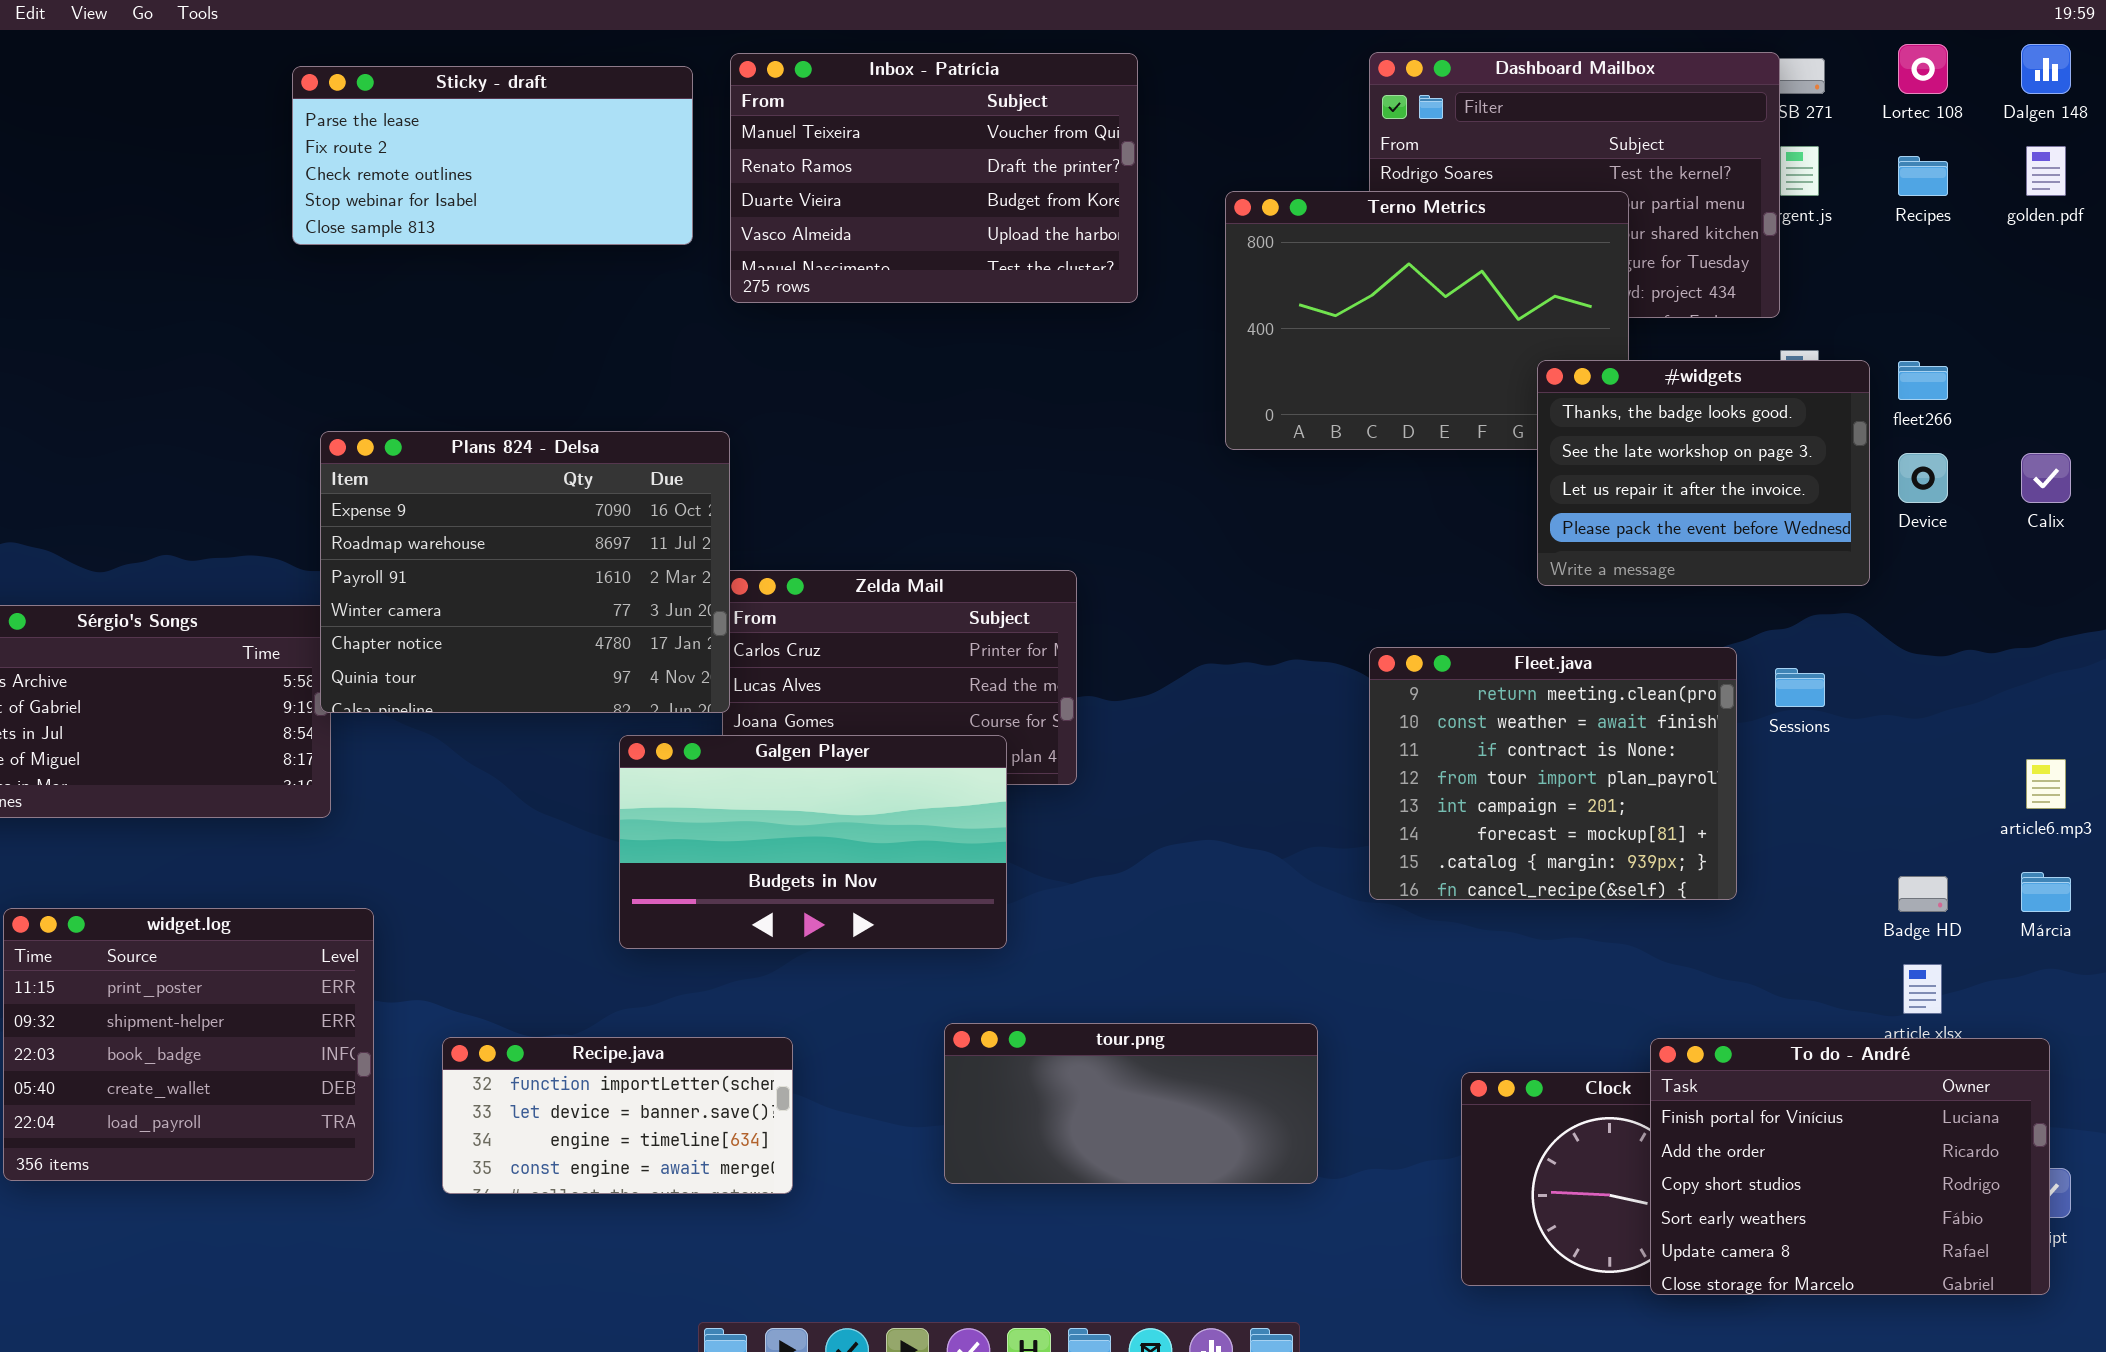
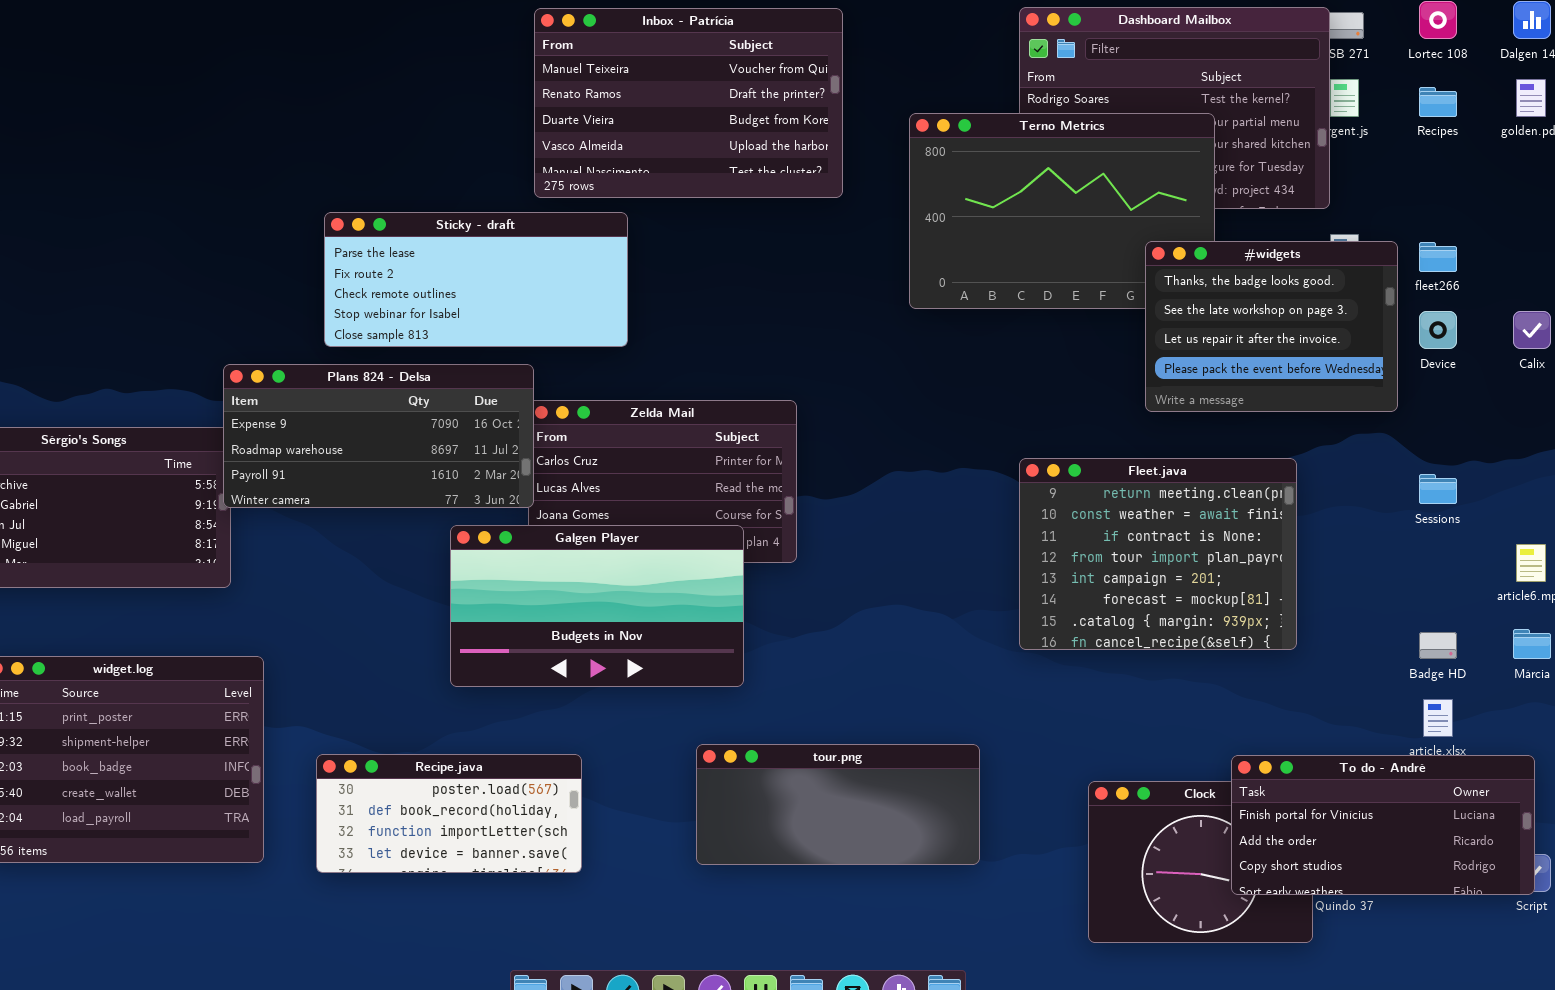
Sticky - draft: [292,66,693,245] -> [324,212,628,347], moved
Plans 824 - Delsa: [320,431,730,713] -> [223,364,534,508], resized
Sessions: [1775,668,1825,707] -> [1419,474,1457,504], moved
Recipe.java: [442,1037,793,1194] -> [316,754,582,873], scrolled up 2 rows
To do - André: [1650,1038,2050,1295] -> [1231,755,1535,895], resized

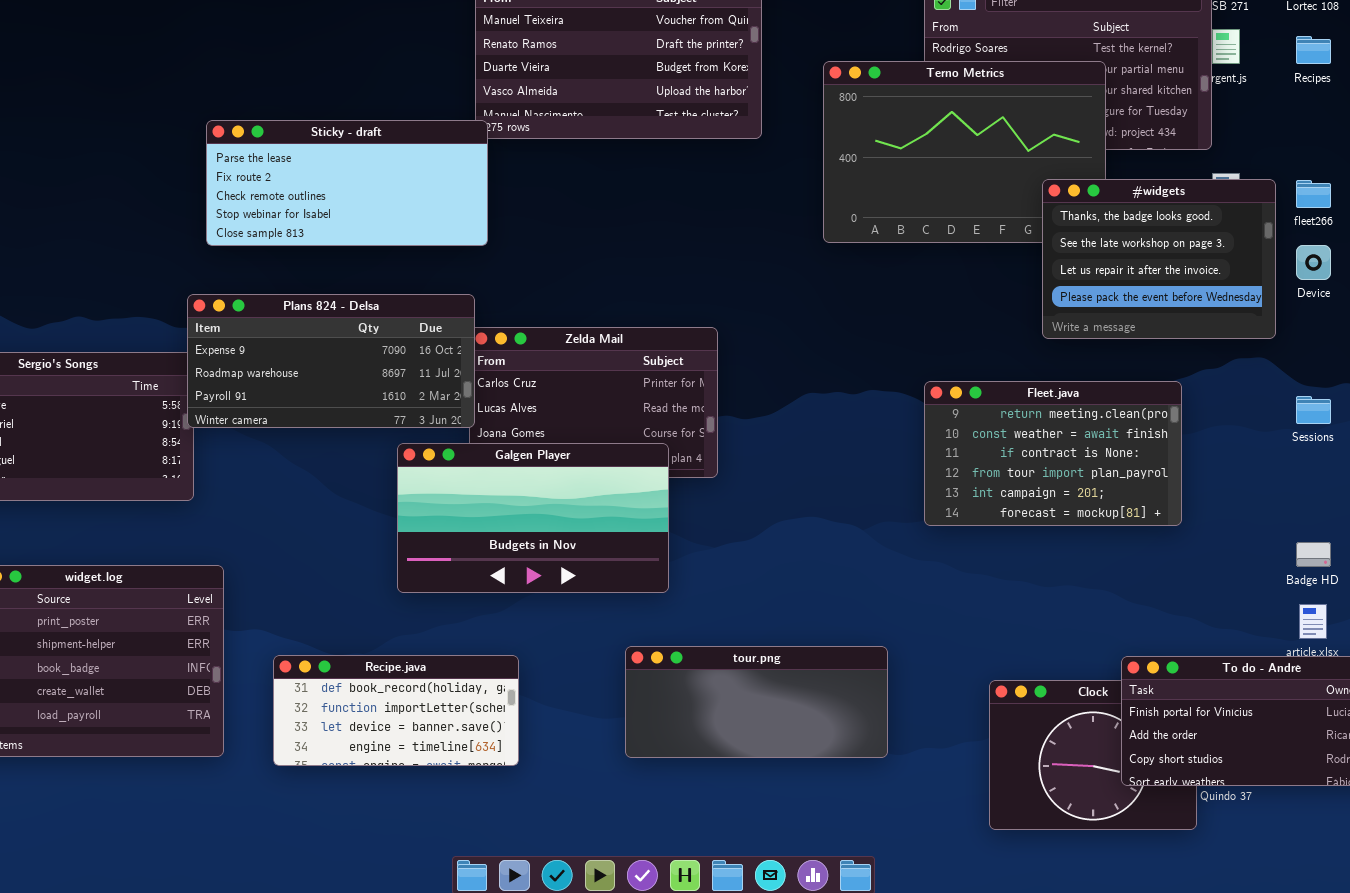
Sticky - draft: [324,212,628,347] -> [206,120,488,246], moved
Fleet.java: [1019,458,1297,650] -> [924,381,1182,526], resized
Recipe.java: [316,754,582,873] -> [273,655,519,766], scrolled down 1 row

